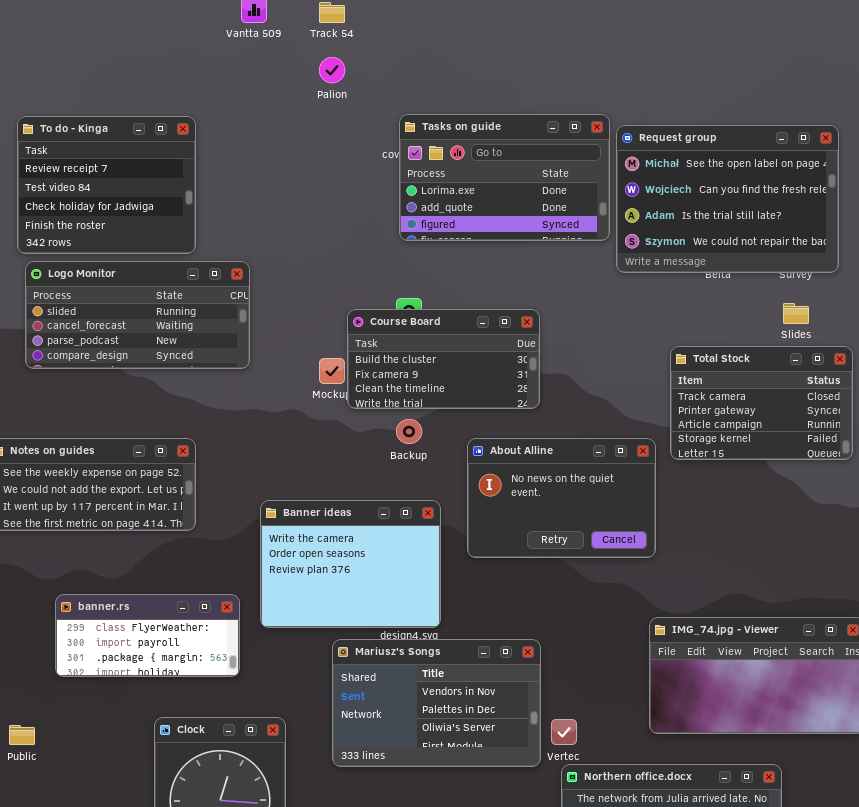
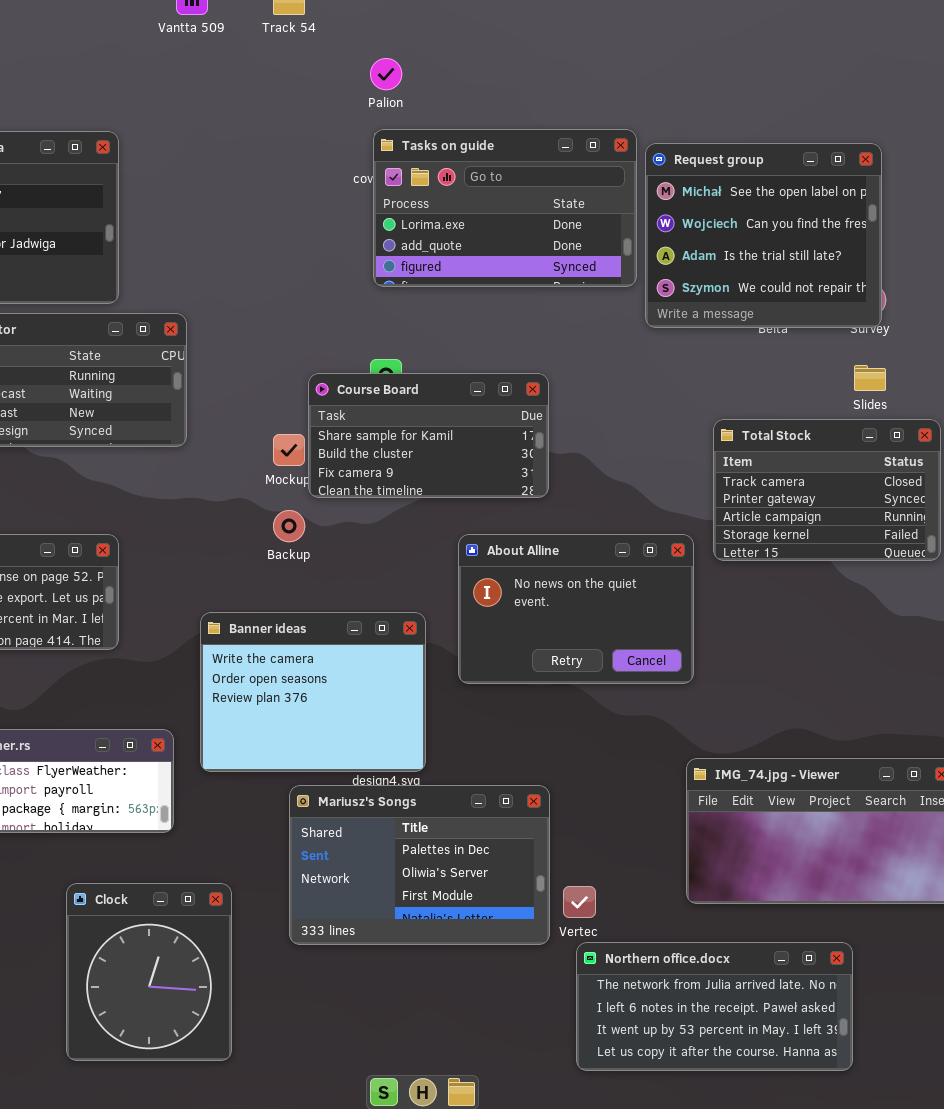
Palion: [319,57,345,83] -> [370,58,402,90], moved
Request group: [616,125,839,273] -> [645,143,882,328], resized
Course Board: [347,309,540,409] -> [308,373,549,498], scrolled up 1 row
Backup: [396,419,422,444] -> [273,510,305,542], moved
Mariusz's Songs: [332,639,541,767] -> [289,785,550,945], scrolled down 1 row

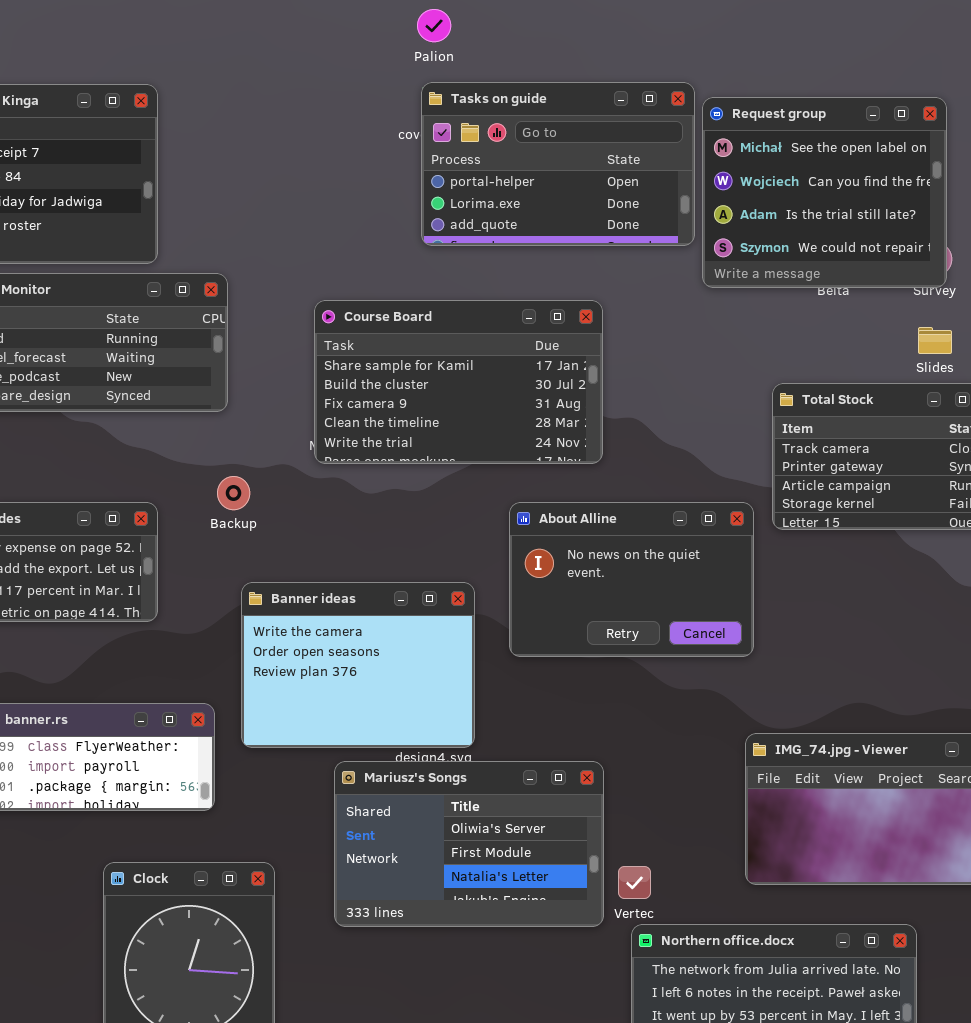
Tasks on guide: [373,129,637,287] -> [421,82,695,246], scrolled up 1 row
Course Board: [308,373,549,498] -> [314,300,603,464], resized
Backup: [273,510,305,542] -> [217,476,250,510], moved
Mariusz's Songs: [289,785,550,945] -> [334,761,604,927], scrolled down 1 row

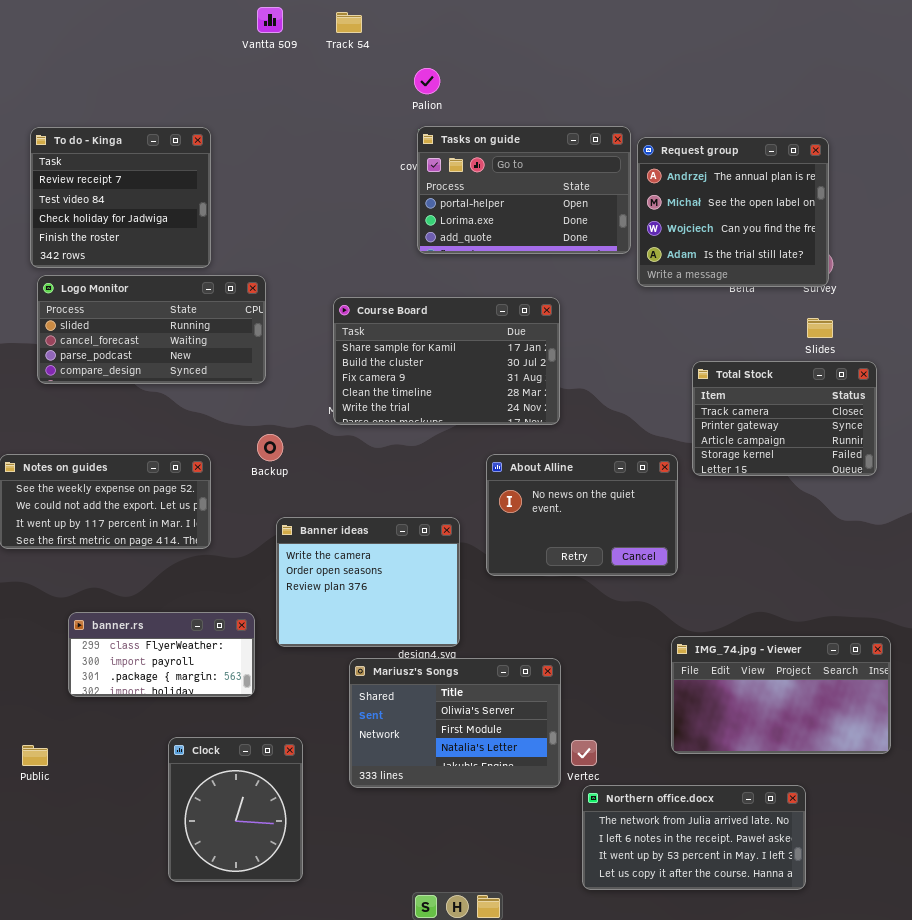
Request group: [702,97,947,288] -> [637,137,829,287], scrolled up 1 row

